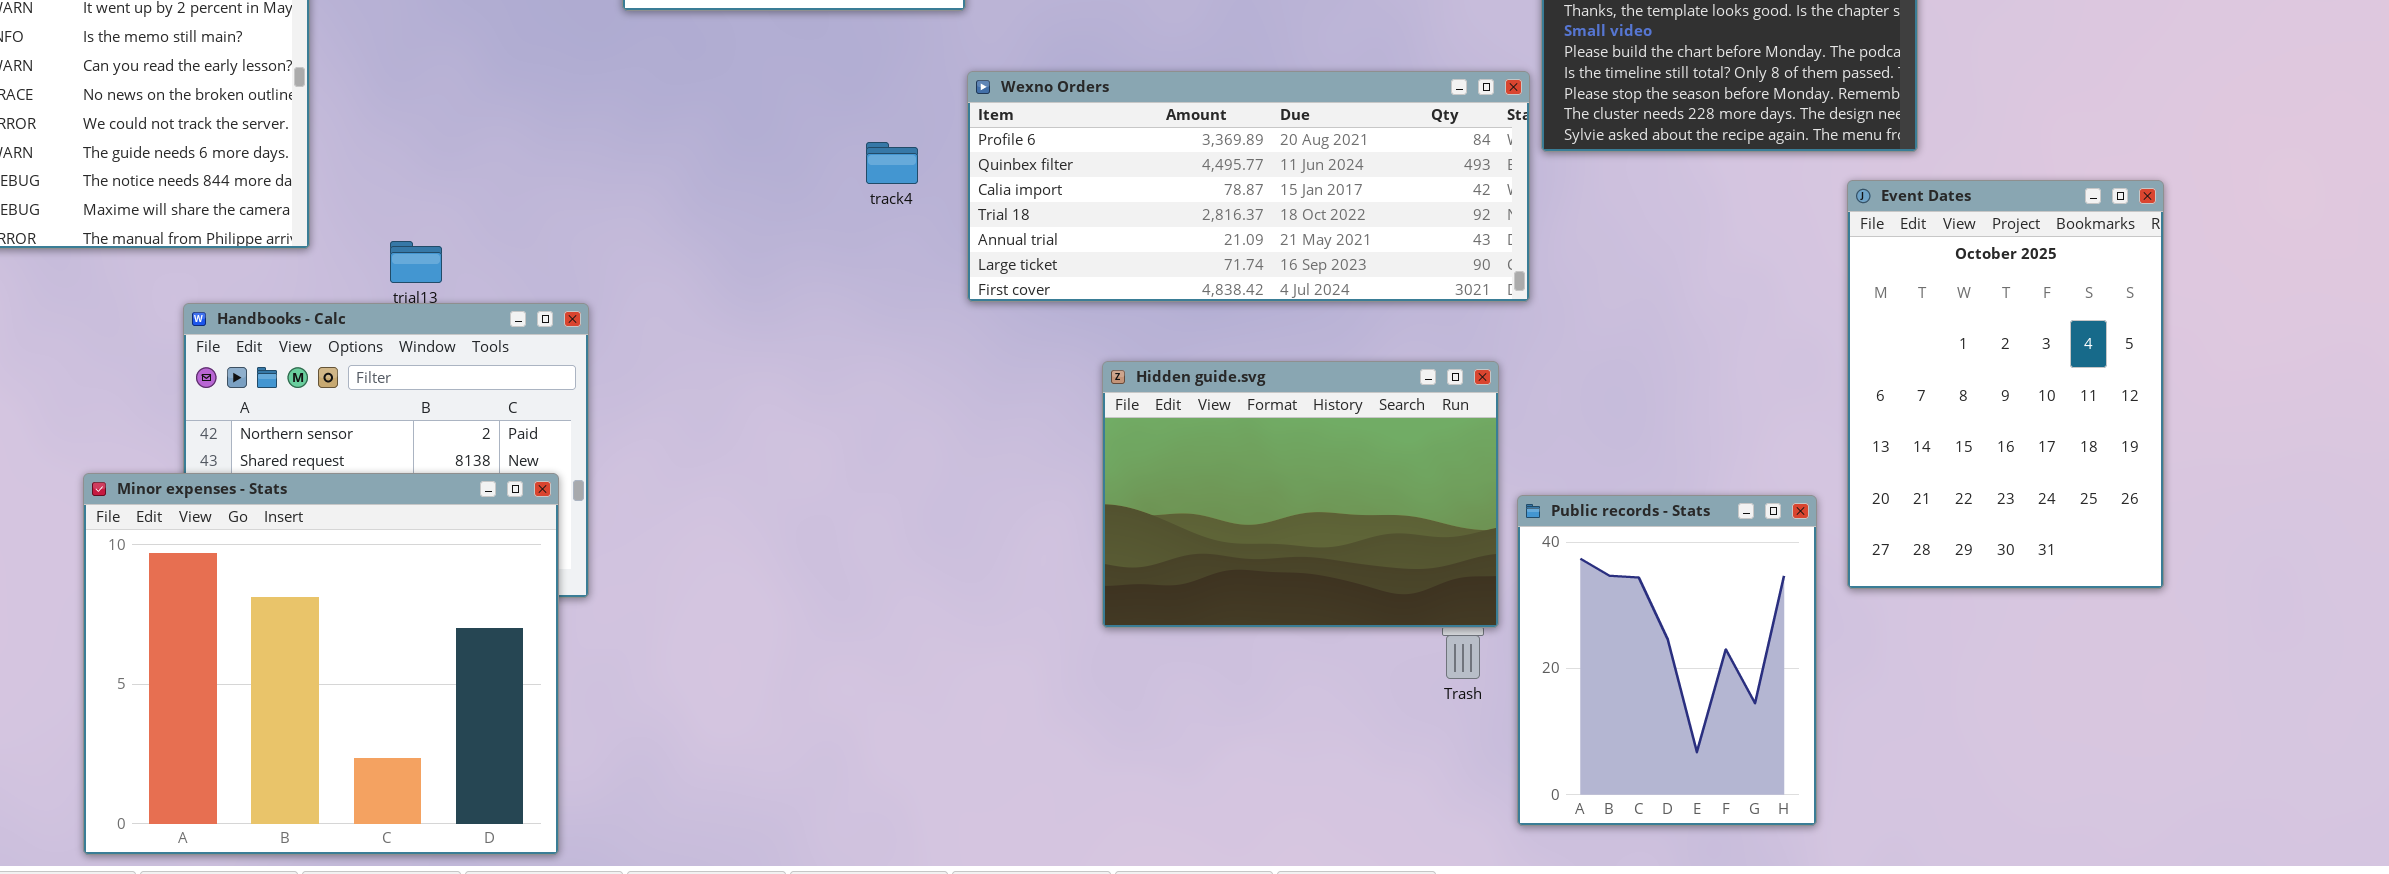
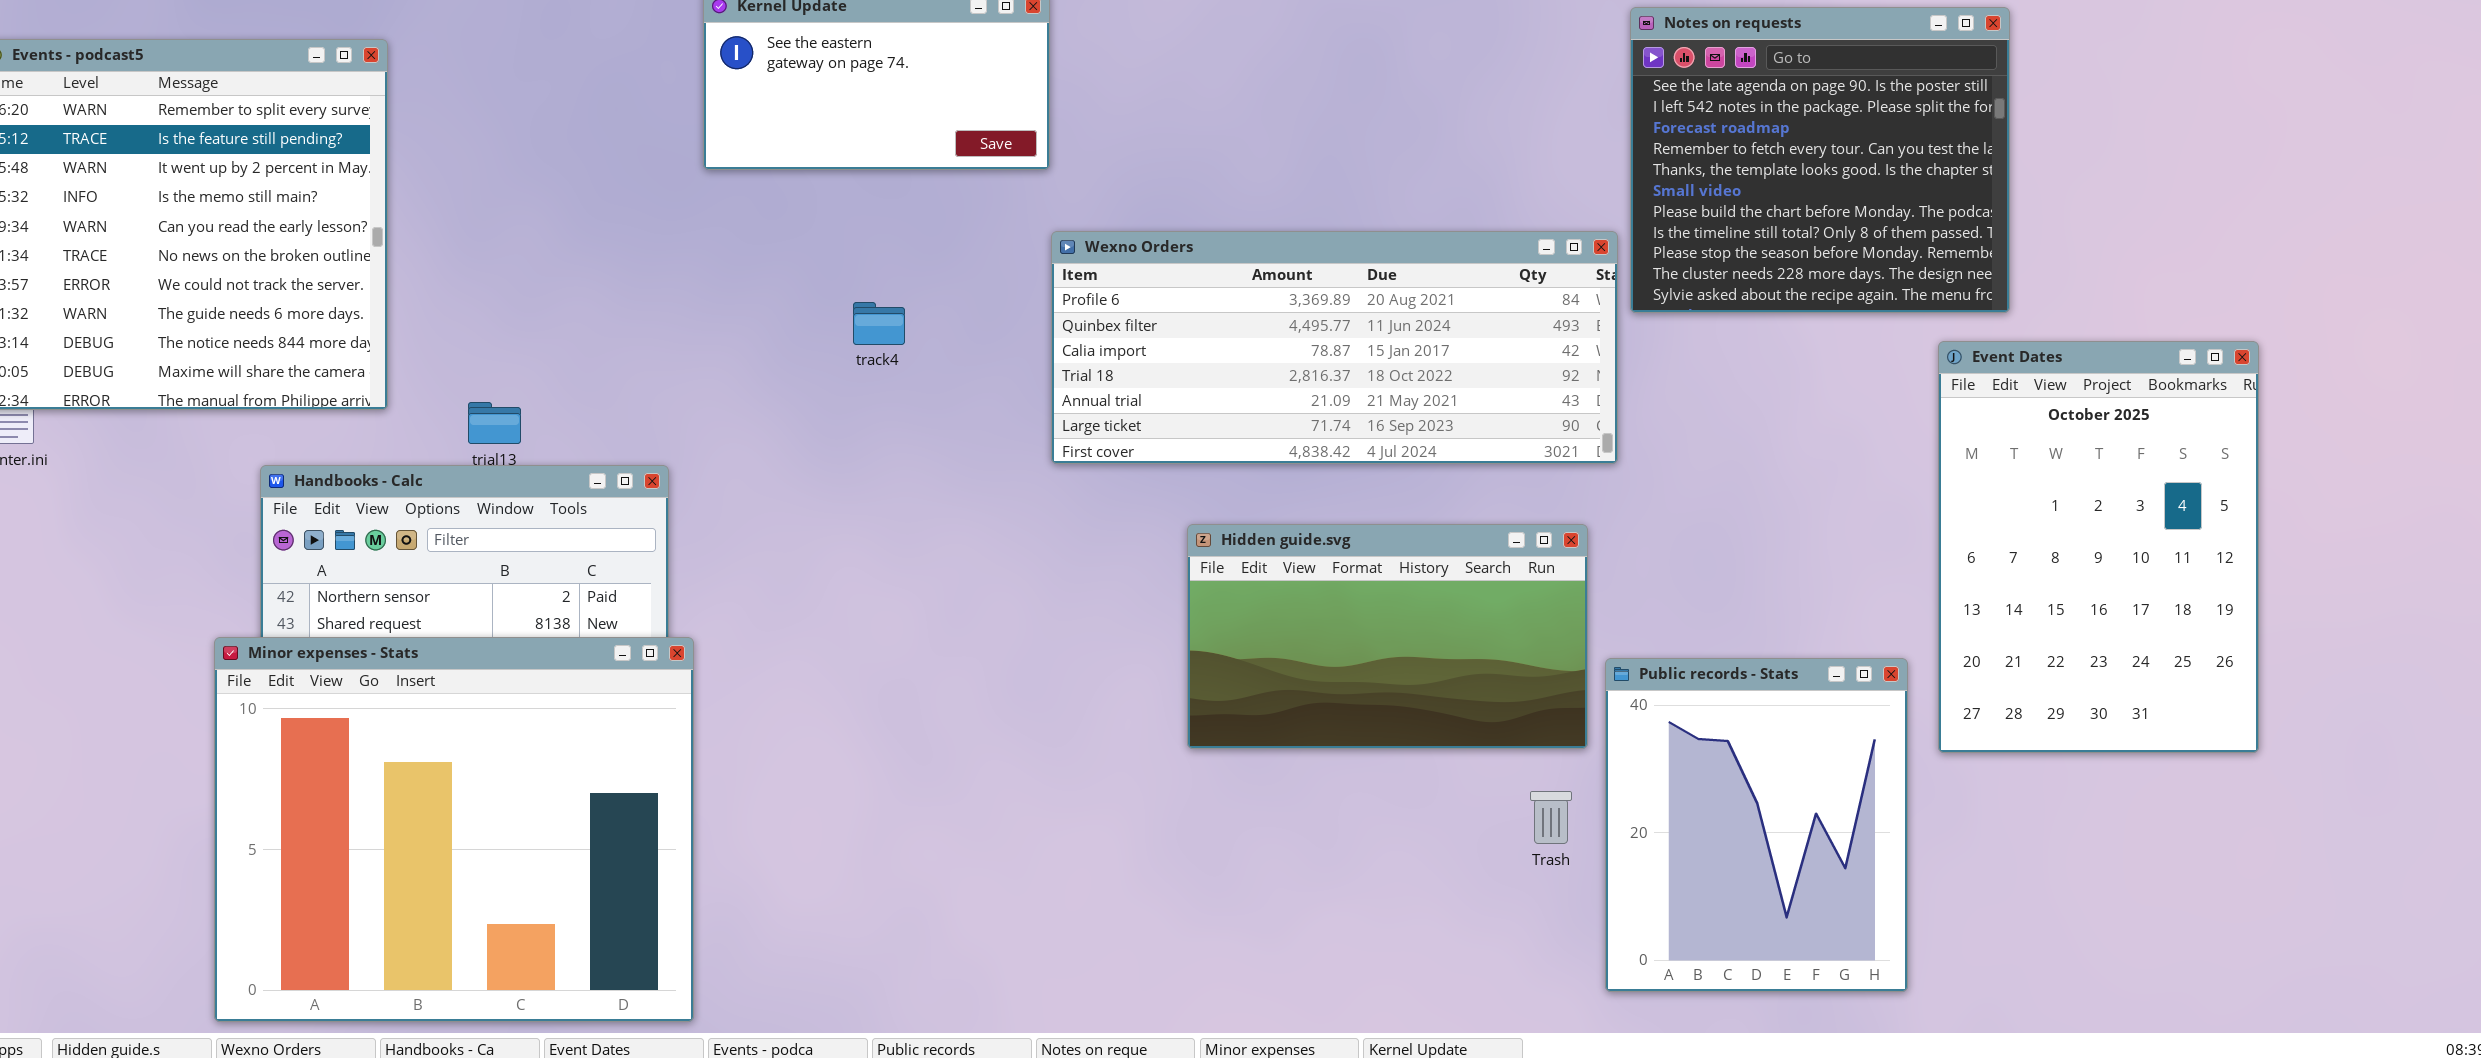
track4: [866,142,918,184] -> [853,302,905,345], moved
Hidden guide.svg: [1102,361,1499,628] -> [1187,524,1588,749], resized
Minor expenses - Stats: [83,473,559,855] -> [214,637,694,1022], moved

